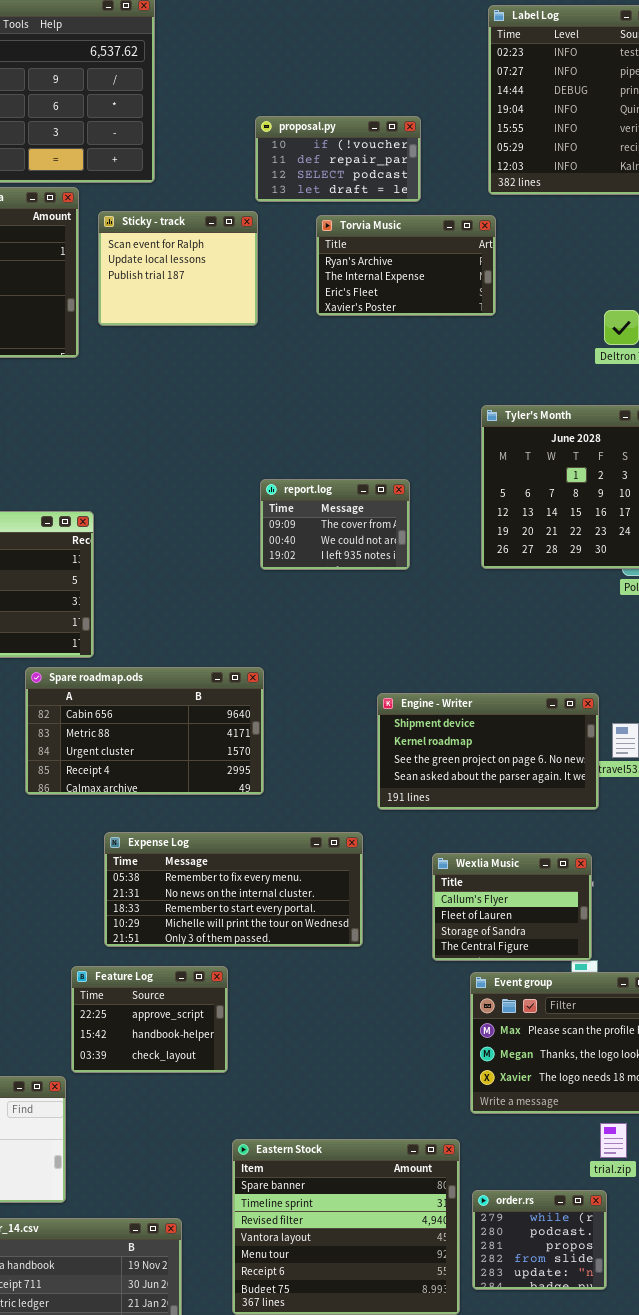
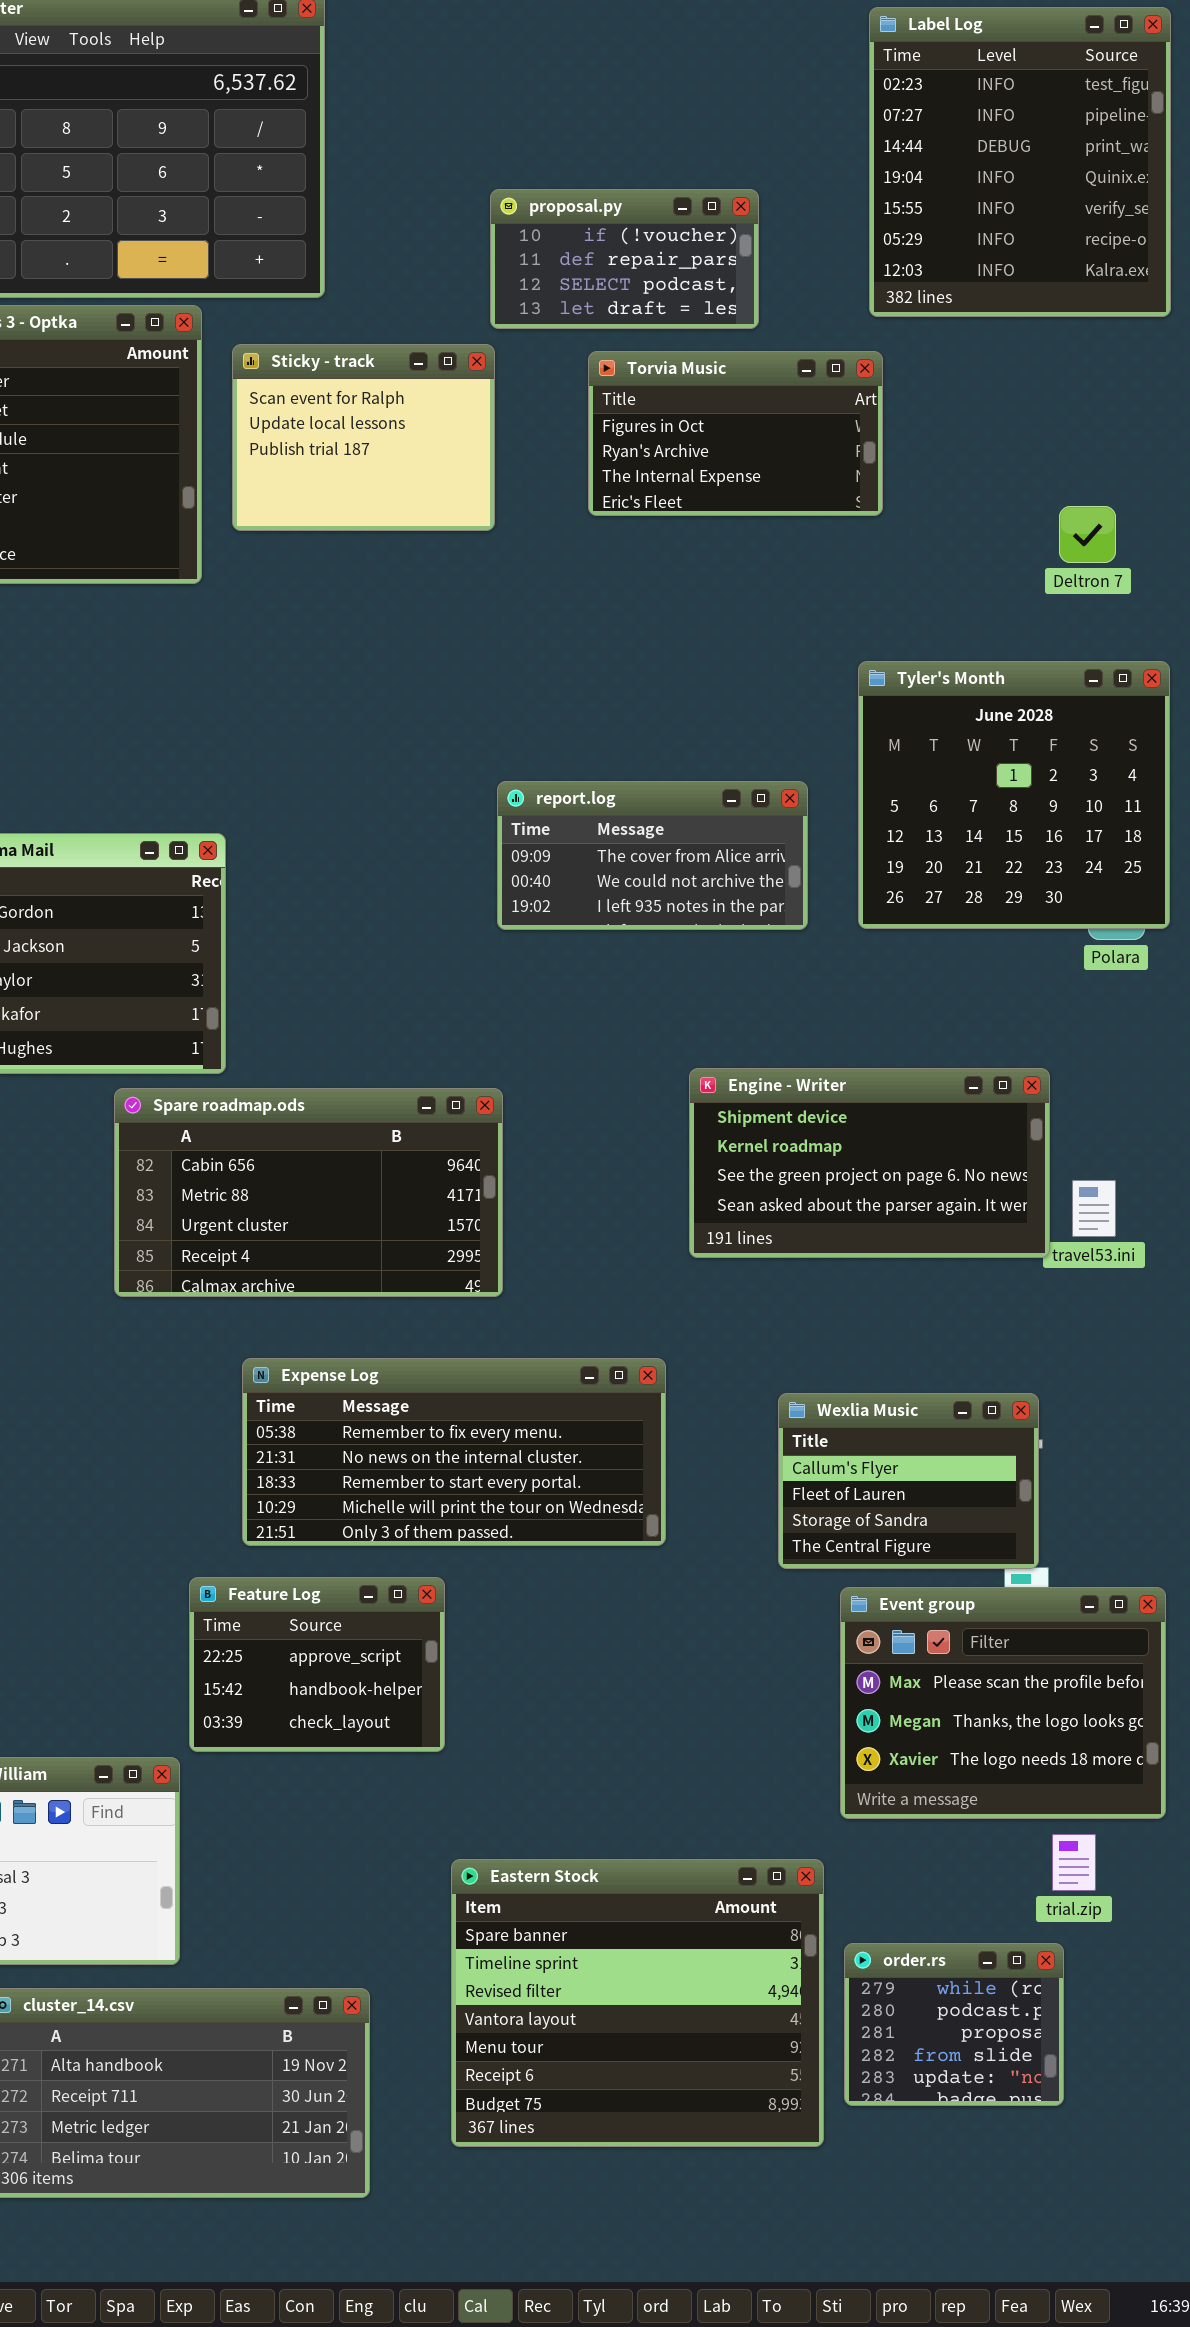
Torvia Music: [316,215,496,316] -> [588,351,883,516], scrolled up 1 row
report.log: [260,479,410,570] -> [497,781,808,930], resized
Engine - Writer: [377,693,599,810] -> [689,1068,1050,1258], moved

